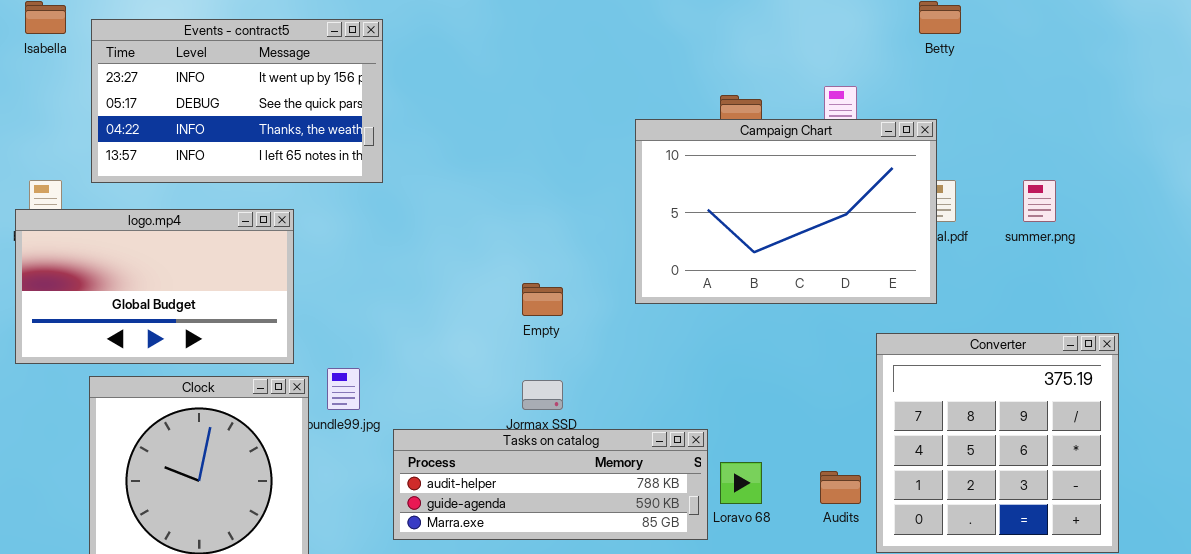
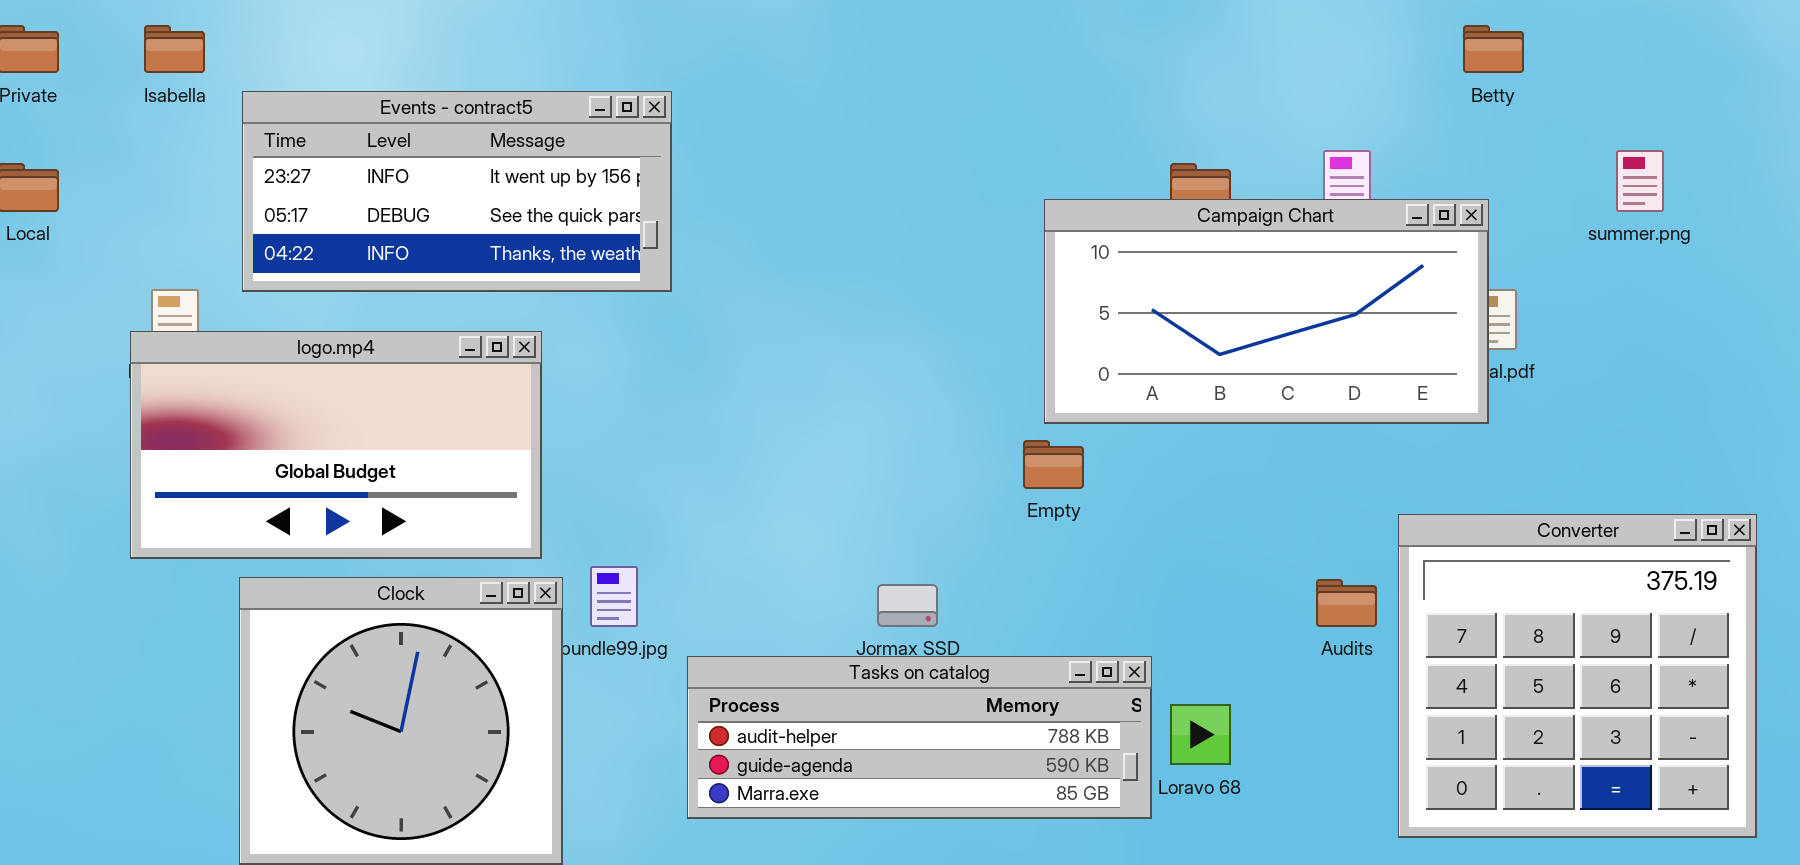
Events - contract5: [91,19,383,183] -> [242,91,672,292], resized
Campaign Chart: [635,119,937,304] -> [1044,199,1489,424], resized
summer.png: [1023,180,1056,222] -> [1616,150,1664,212], moved
Empty: [522,283,563,316] -> [1023,440,1084,489], moved
Audits: [820,471,861,504] -> [1316,579,1377,627], moved

